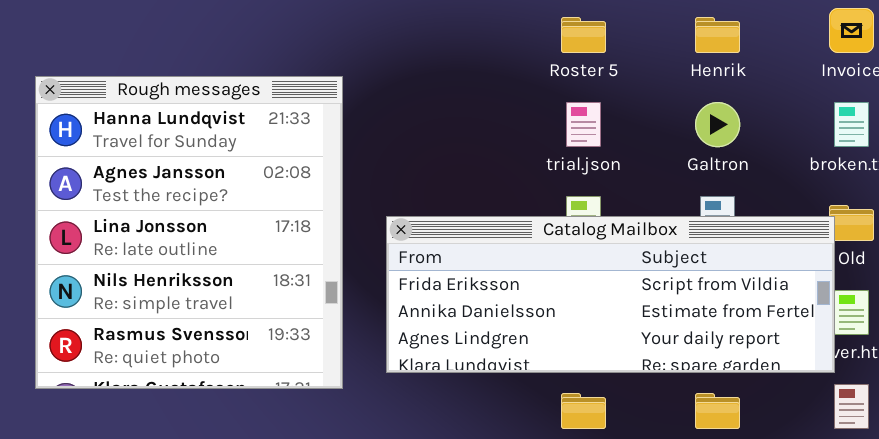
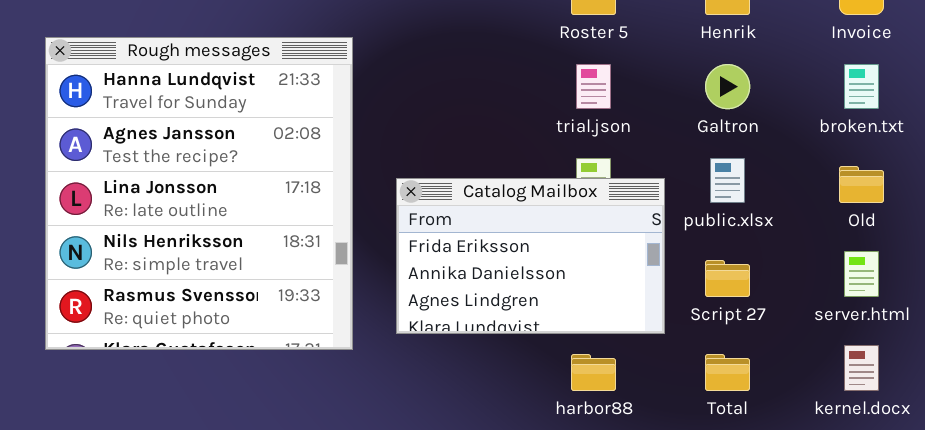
Catalog Mailbox: [386,216,835,373] -> [396,178,665,334], resized

